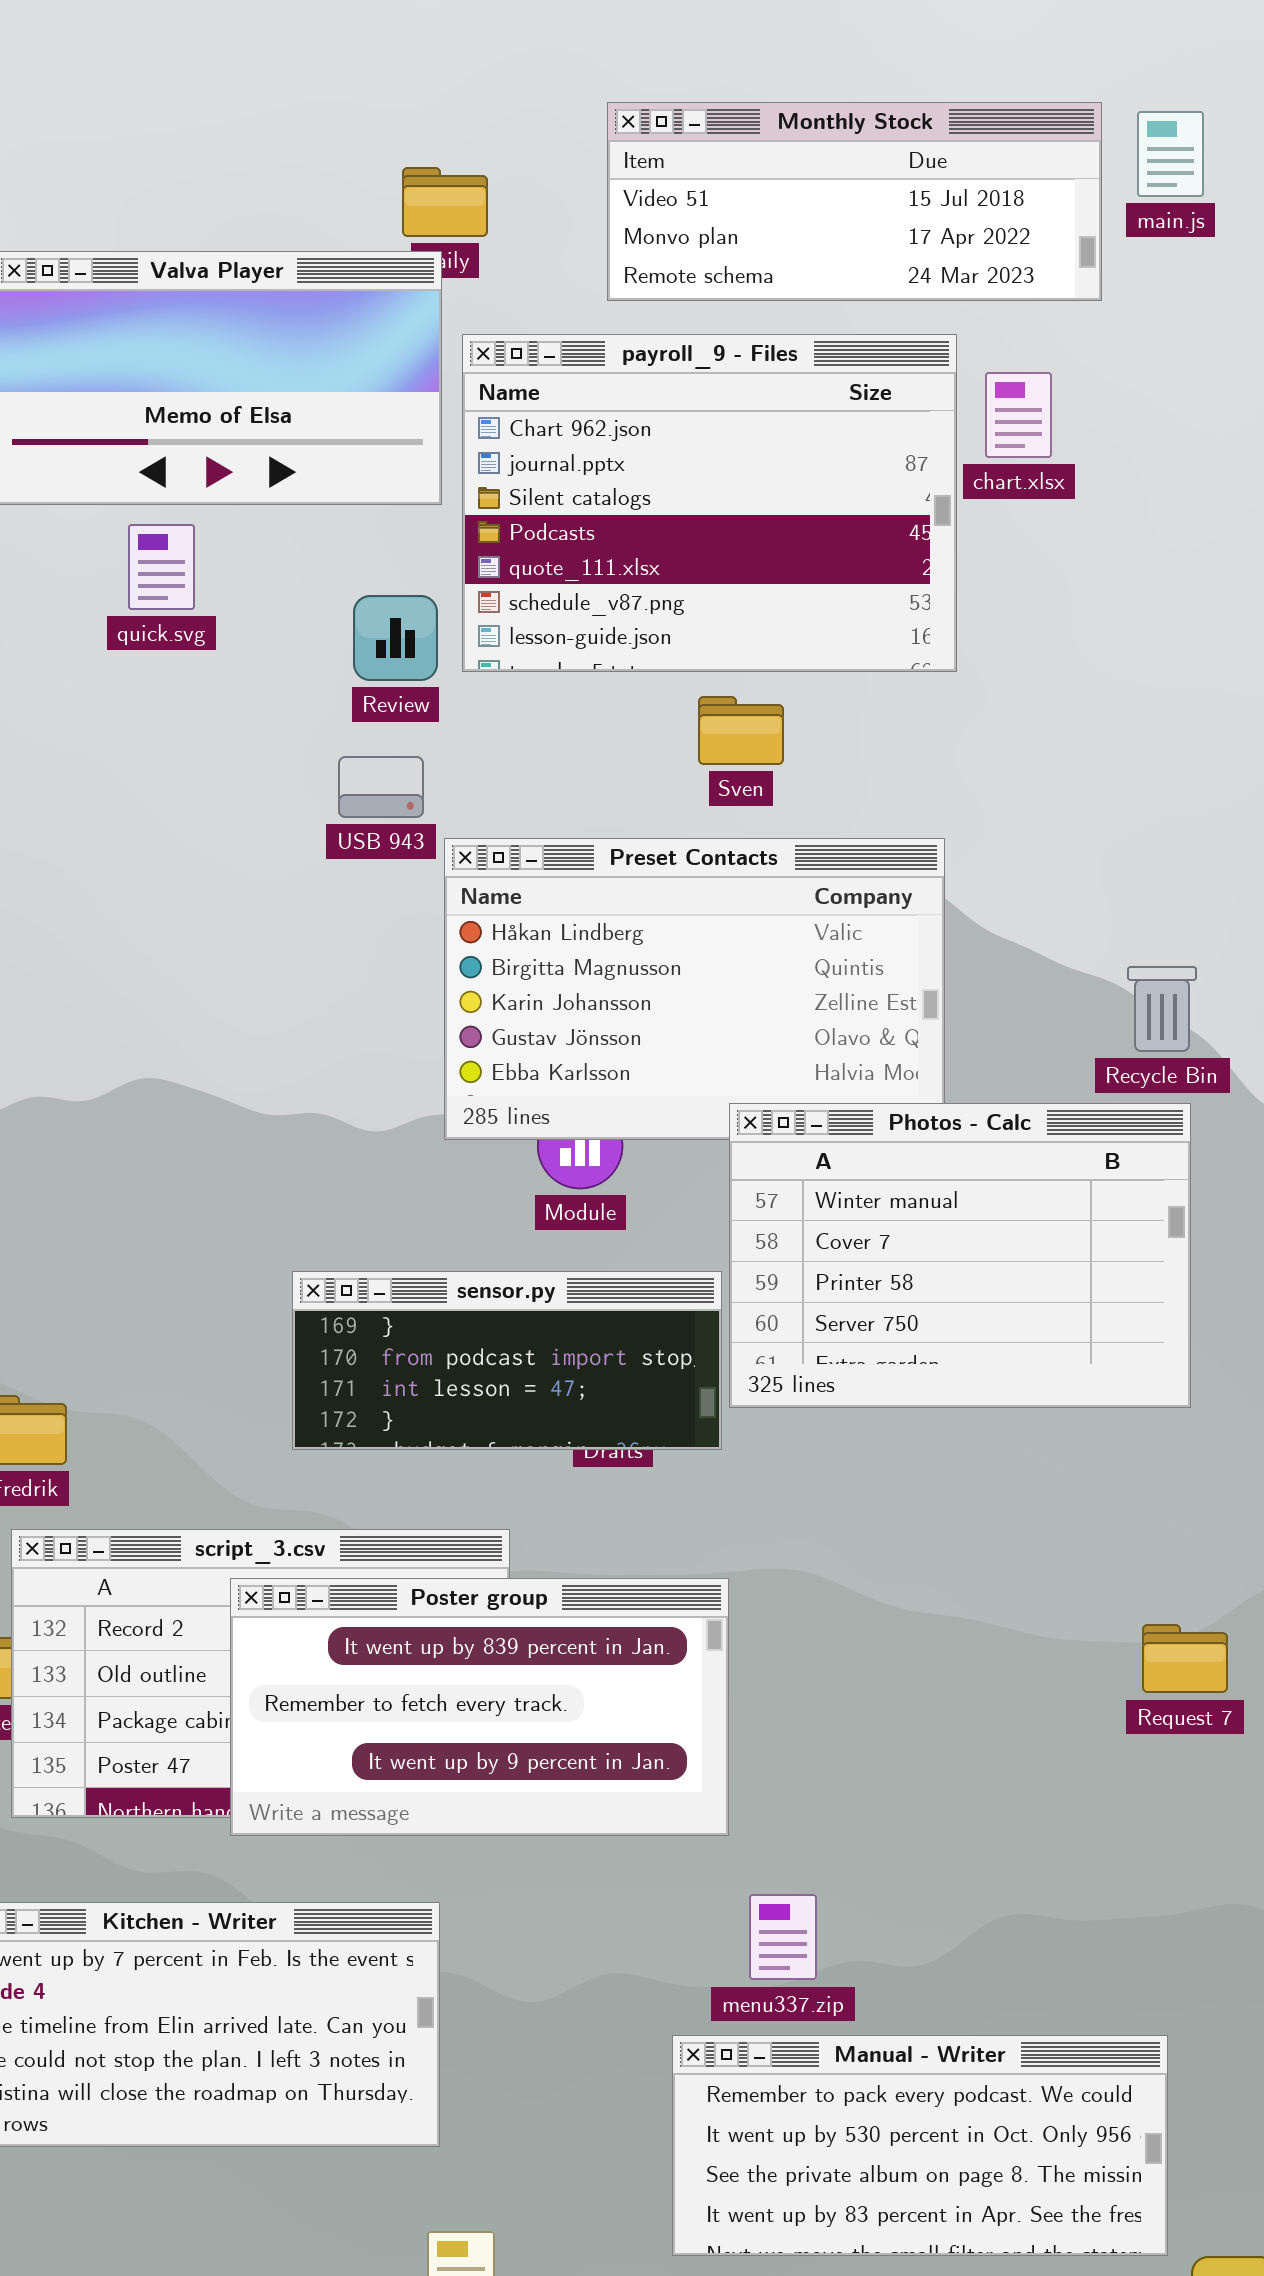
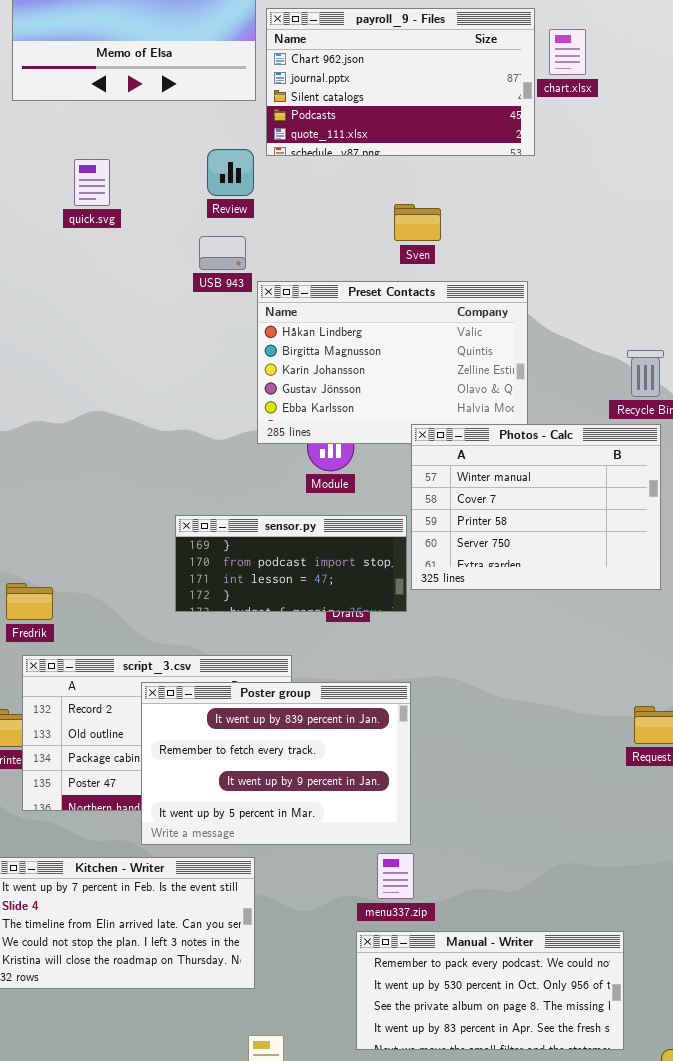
payroll_9 - Files: [462,334,957,672] -> [266,8,535,156], resized
quick.svg: [128,524,195,610] -> [74,159,110,206], moved
Poster group: [230,1578,729,1836] -> [141,682,411,845], resized
menu337.zip: [749,1894,817,1980] -> [377,853,414,899], moved
Manual - Writer: [672,2035,1168,2256] -> [356,931,624,1050], moved

